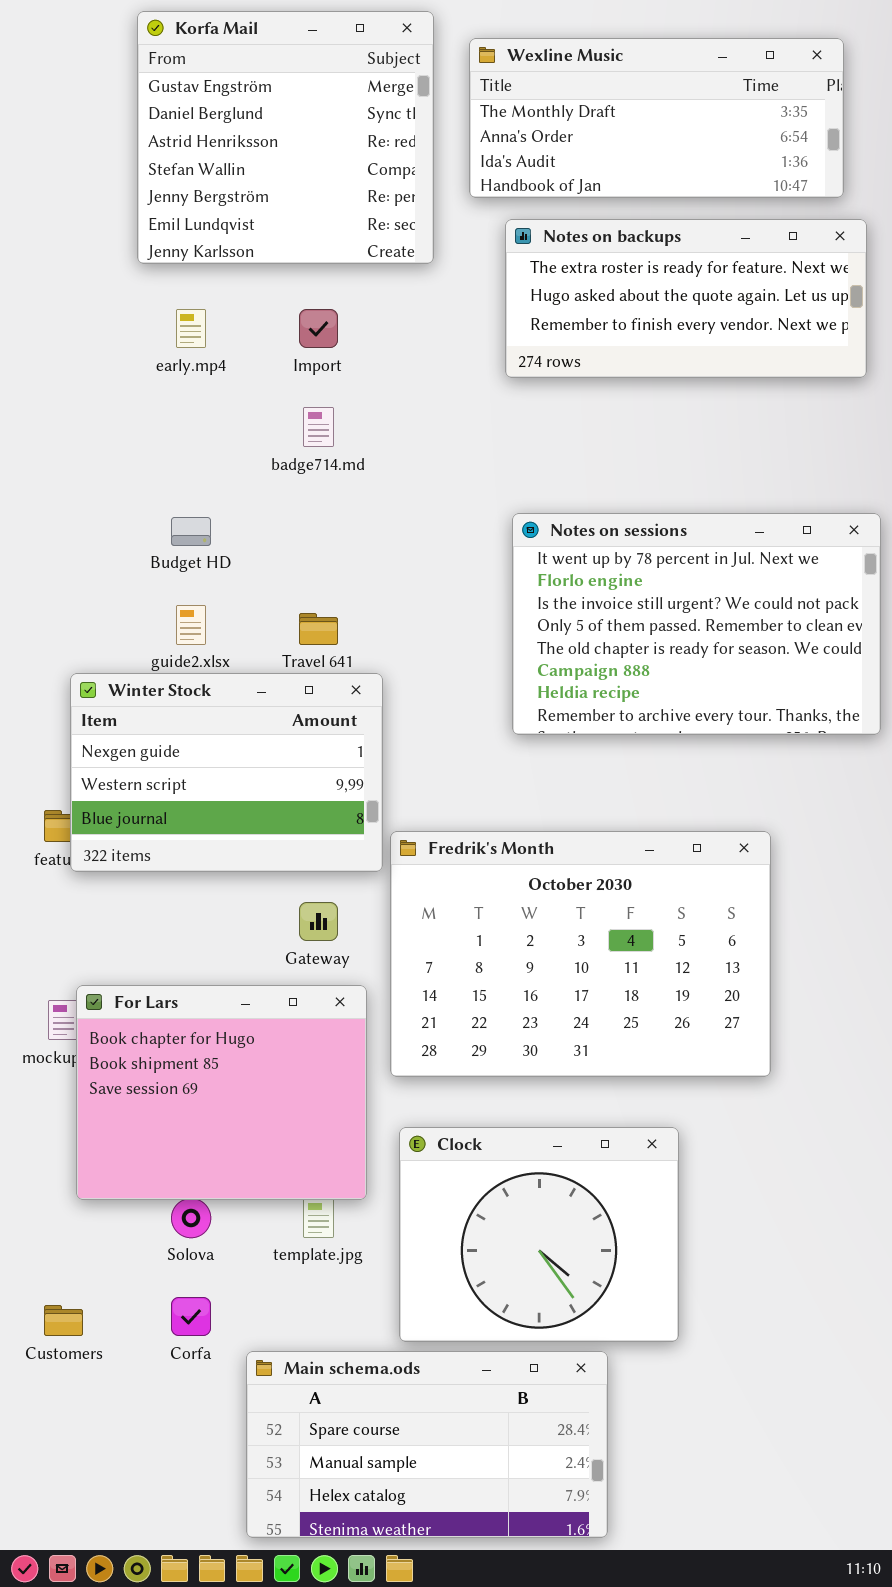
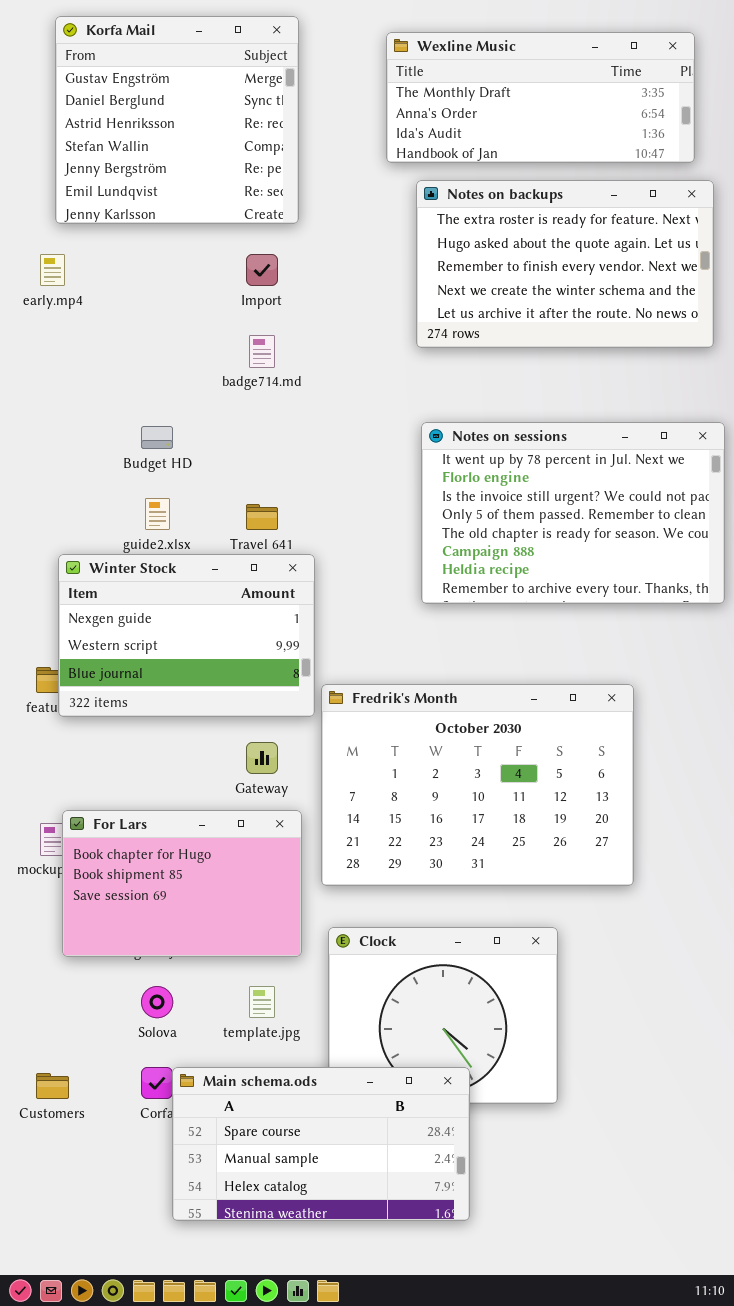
Korfa Mail: [137,11,434,264] -> [55,16,299,224], moved
Notes on backups: [505,219,867,378] -> [416,180,714,348], resized
early.mp4: [176,309,206,348] -> [40,254,65,286], moved
For Lars: [76,985,367,1200] -> [62,810,302,957], resized
Main schema.ods: [246,1351,608,1538] -> [172,1067,470,1221], moved

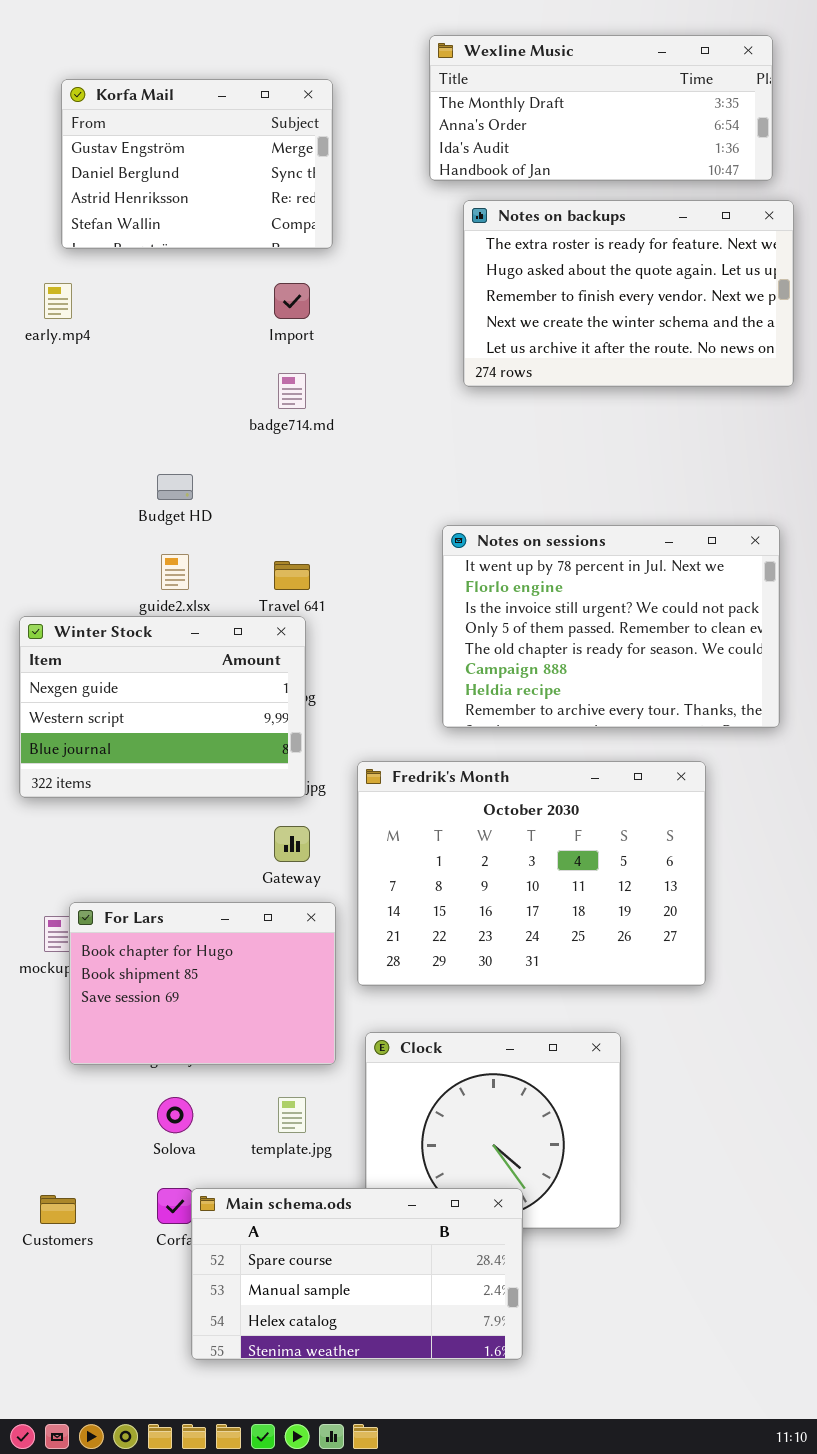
Korfa Mail: [55,16,299,224] -> [61,79,333,249], resized
Notes on sessions: [421,422,725,604] -> [442,525,780,728], moved
Winter Stock: [58,554,315,717] -> [19,616,306,798], moved

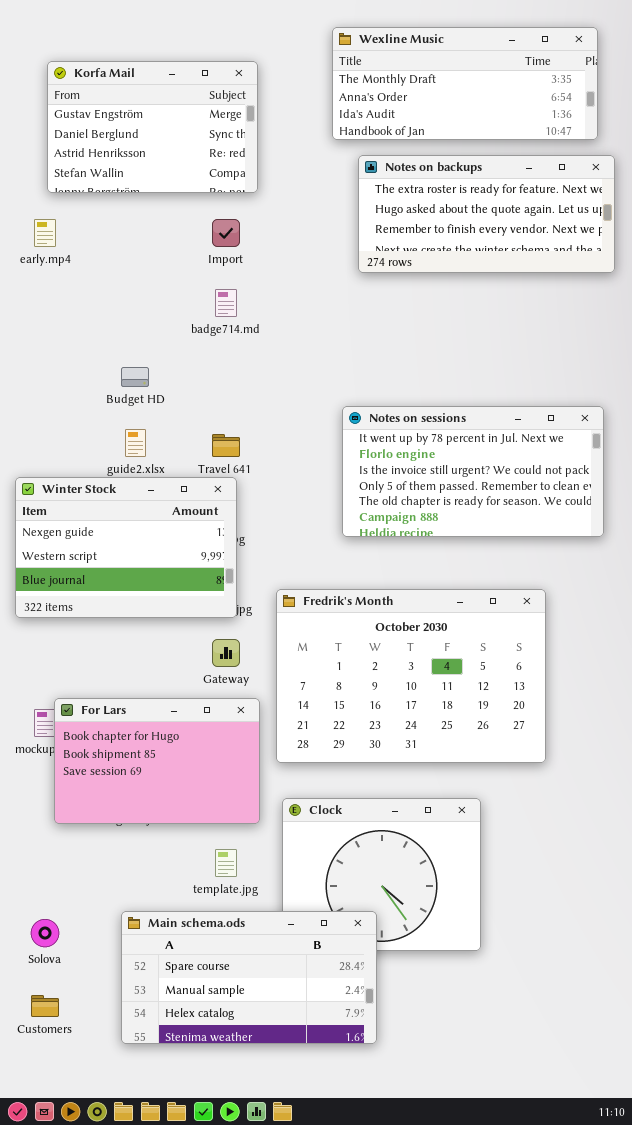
Notes on backups: [463,200,794,387] -> [358,155,615,273], resized
Notes on sessions: [442,525,780,728] -> [342,406,604,537], resized
Solova: [157,1097,193,1133] -> [31,919,59,947], moved
Main schema.ods: [191,1188,523,1360] -> [121,911,377,1044], moved
Customers: [40,1195,76,1224] -> [31,995,59,1017], moved

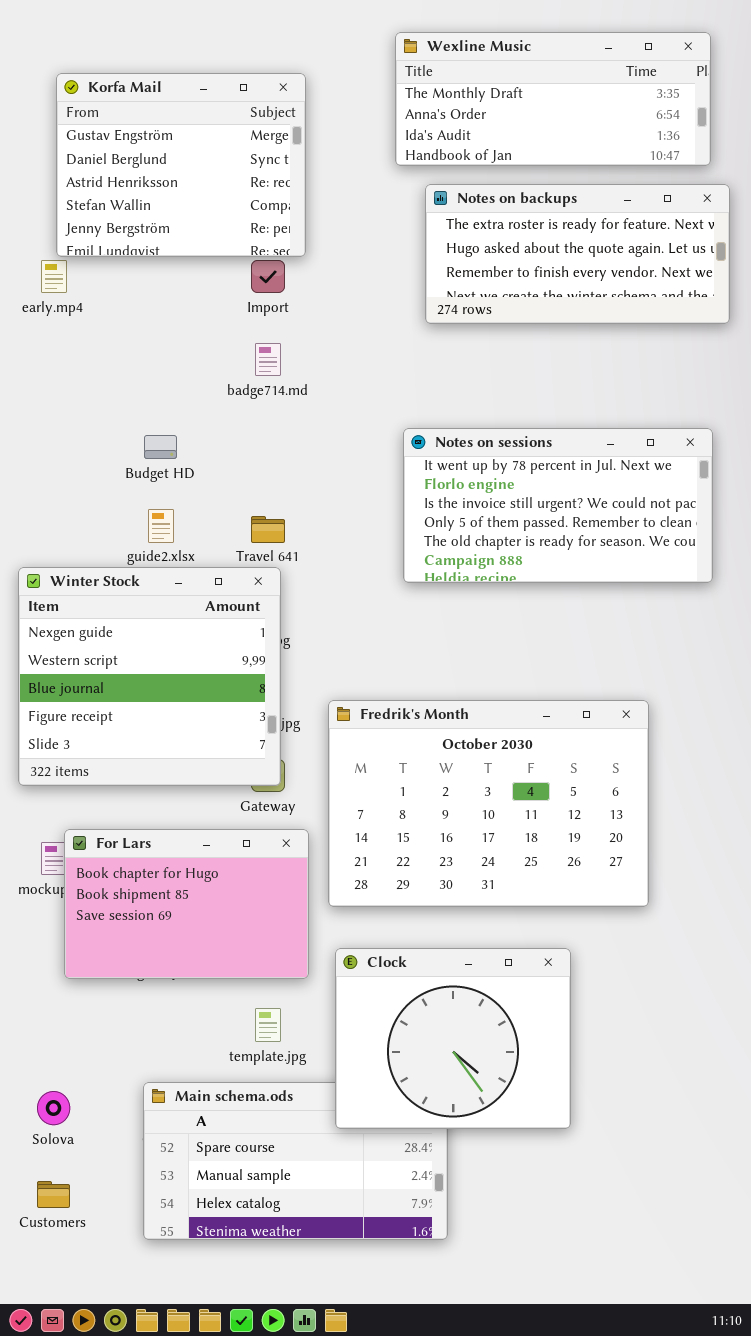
Korfa Mail: [47,61,258,193] -> [56,73,306,257], resized
Notes on sessions: [342,406,604,537] -> [403,428,713,583], moved
Winter Stock: [15,477,237,618] -> [18,567,281,786], resized
Clock: [282,798,481,951] -> [335,948,571,1129], raised

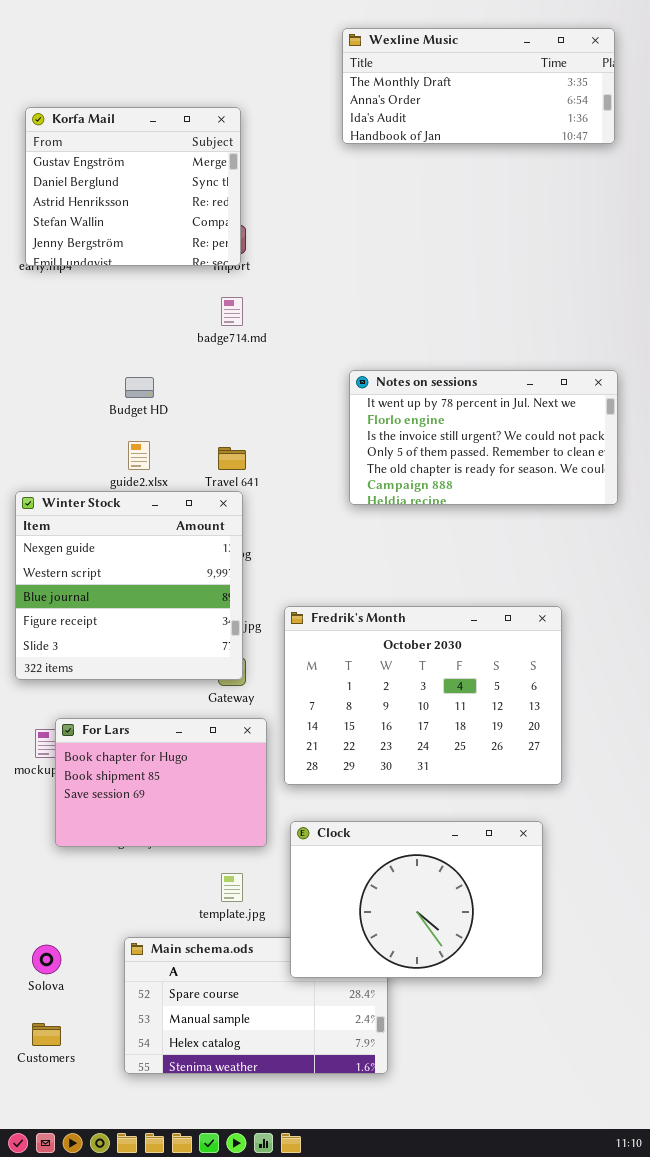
Korfa Mail: [56,73,306,257] -> [25,107,241,266], moved
Notes on backups: [425,184,730,324] -> none, closed
Clock: [335,948,571,1129] -> [290,821,543,978], resized

